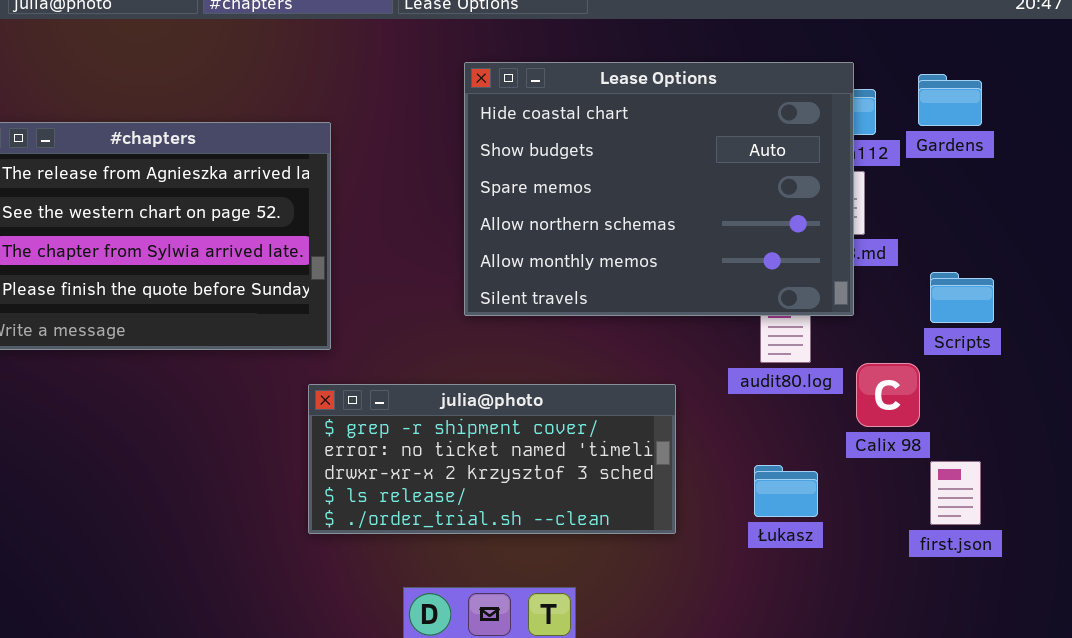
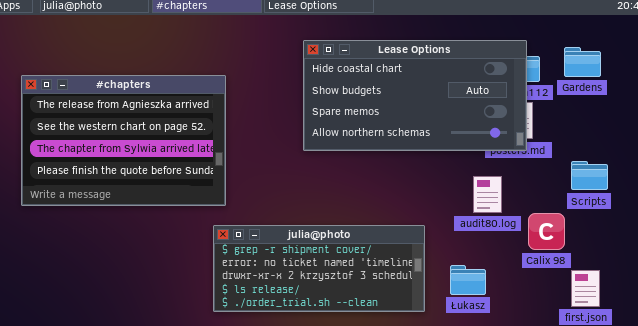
Lease Options: [464,62,854,316] -> [303,40,527,151], resized
Łukasz: [754,465,818,517] -> [450,265,486,295], moved

